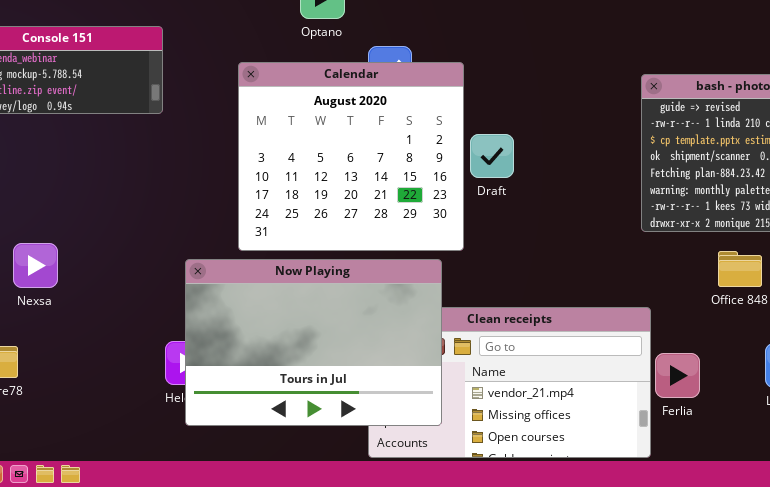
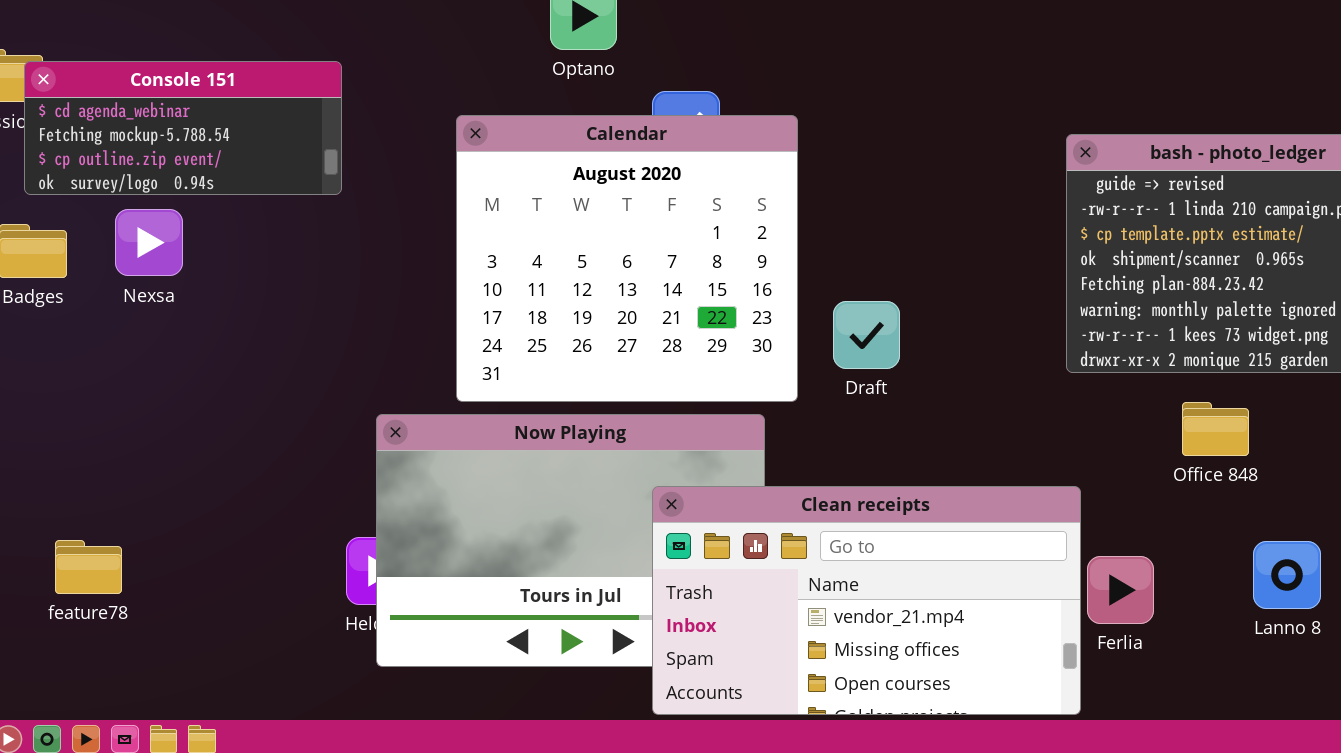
Draft: [470,134,514,178] -> [833,301,900,369], moved
Nexsa: [13,243,58,288] -> [115,209,183,276], moved
Clean receipts: [368,307,651,458] -> [652,486,1081,715], raised

